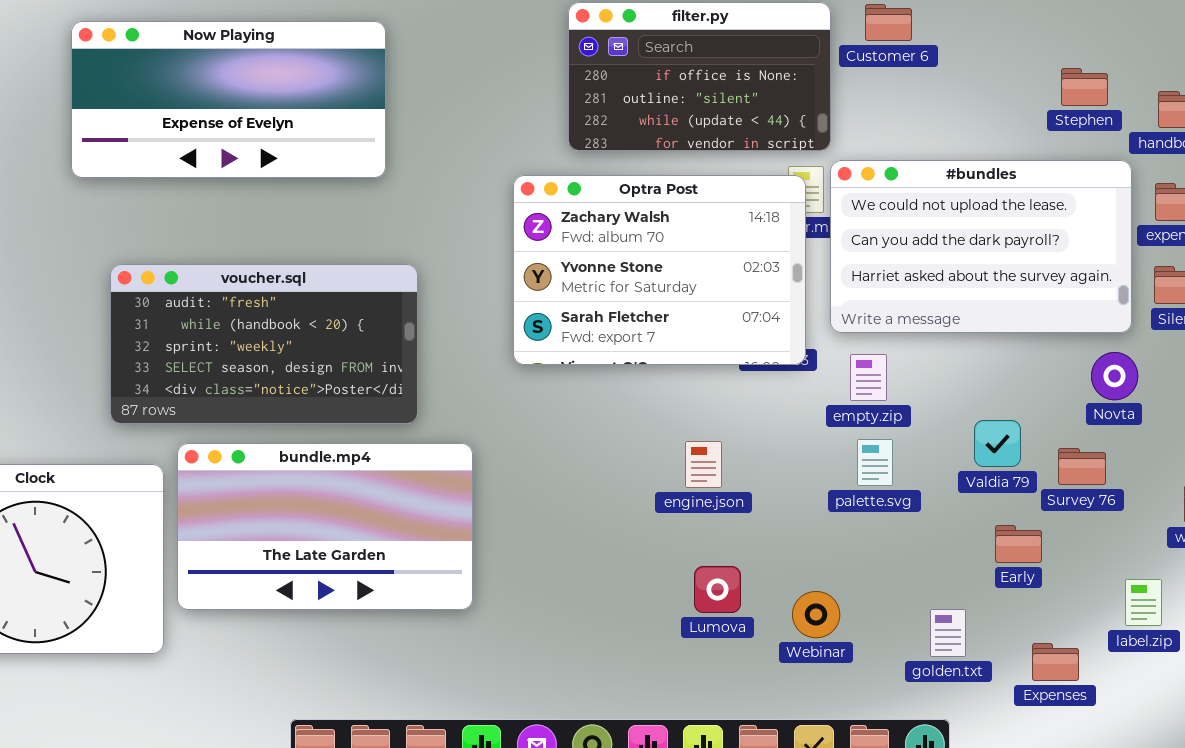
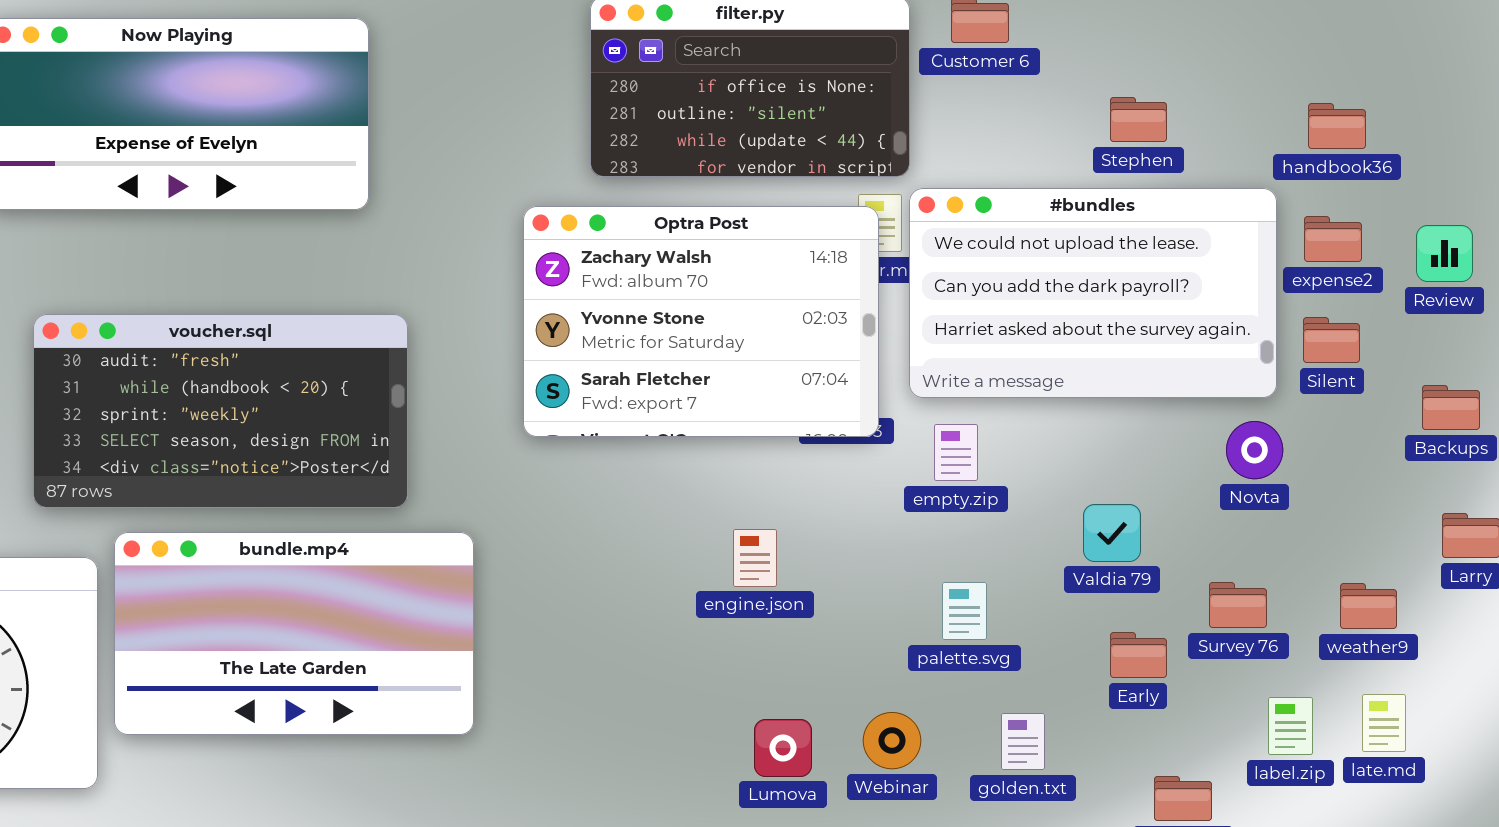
Stephen: [1061,68,1108,106] -> [1110,97,1167,142], moved
palette.svg: [857,439,893,486] -> [942,582,987,640], moved
Survey 76: [1058,448,1106,485] -> [1209,582,1267,628], moved
Lumova: [694,566,741,613] -> [754,719,812,777], moved
golden.txt: [930,609,966,657] -> [1001,713,1045,770], moved

